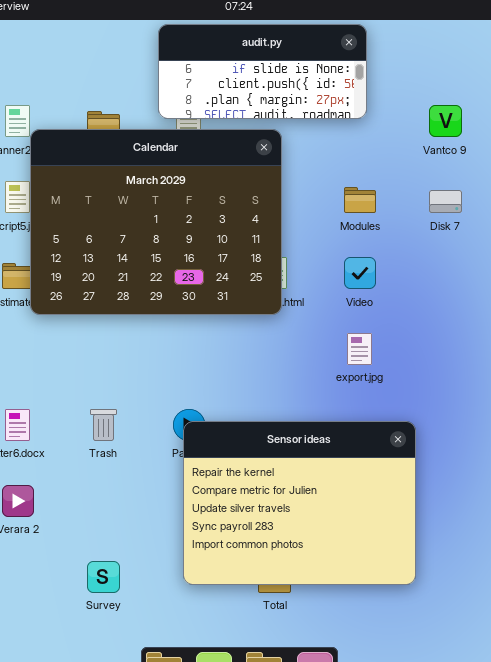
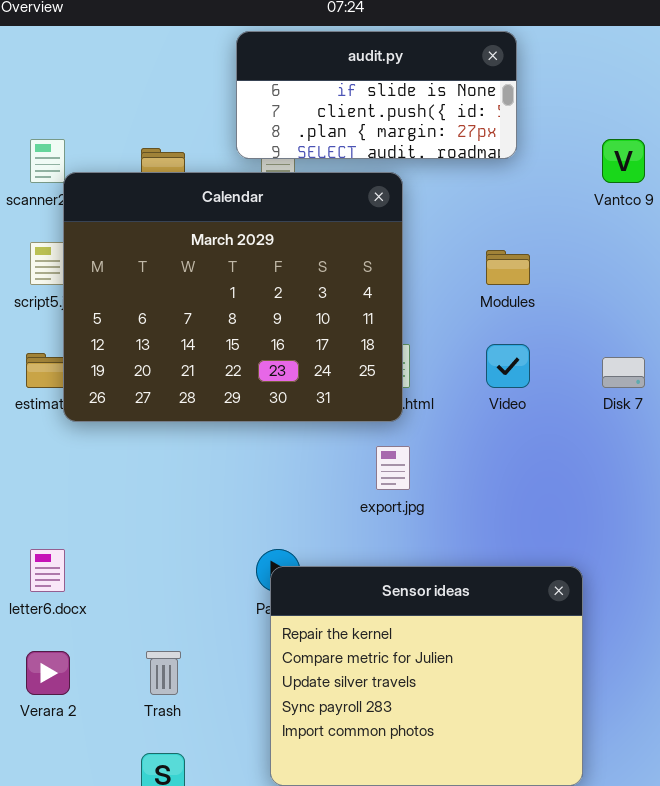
Disk 7: [429,190,462,213] -> [602,357,645,388], moved
export.jpg: [347,333,372,365] -> [376,446,410,490], moved
Trash: [90,409,117,441] -> [146,651,181,695], moved

